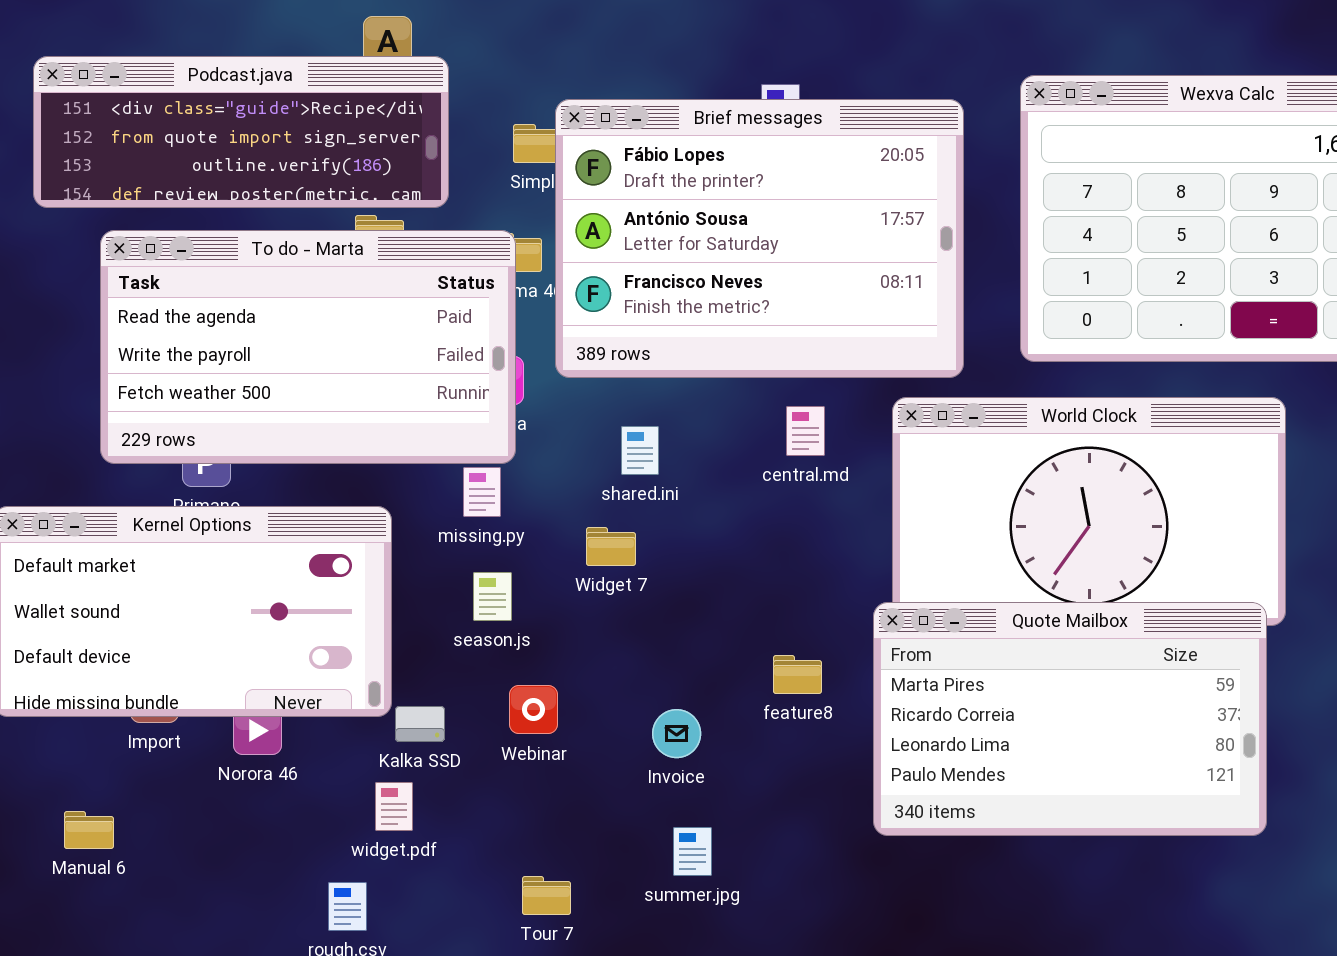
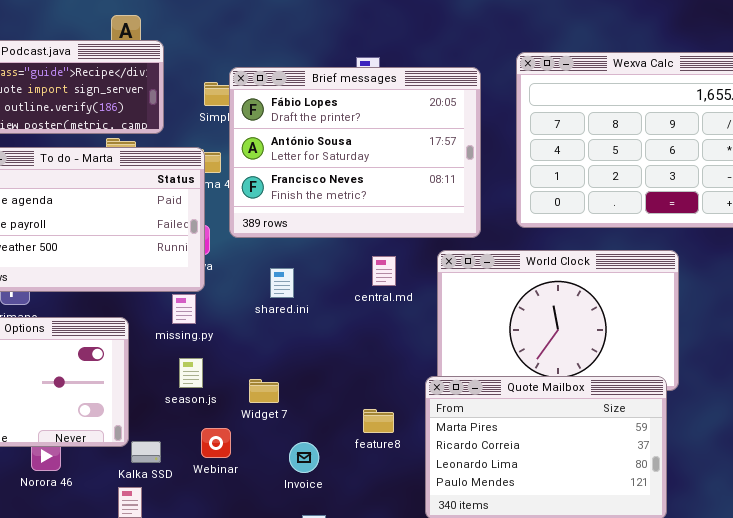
Widget 7: [586,527,636,566] -> [249,379,279,403], moved

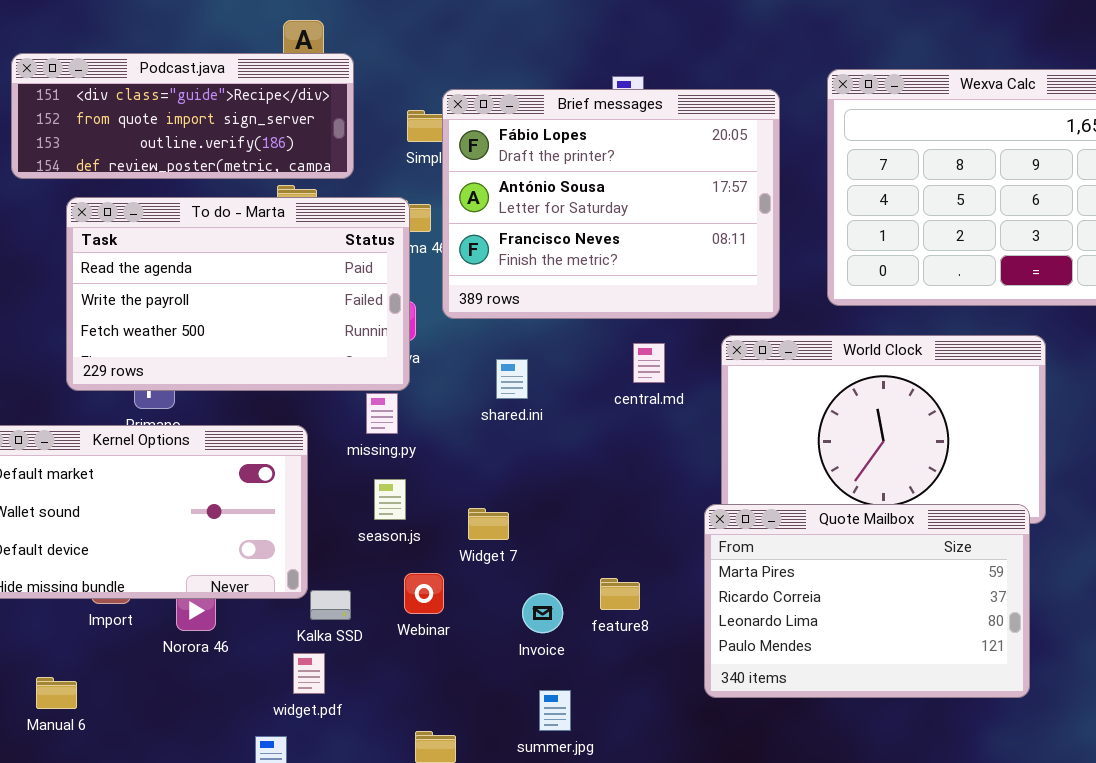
feature8: [363,409,394,433] -> [600,578,640,610], moved

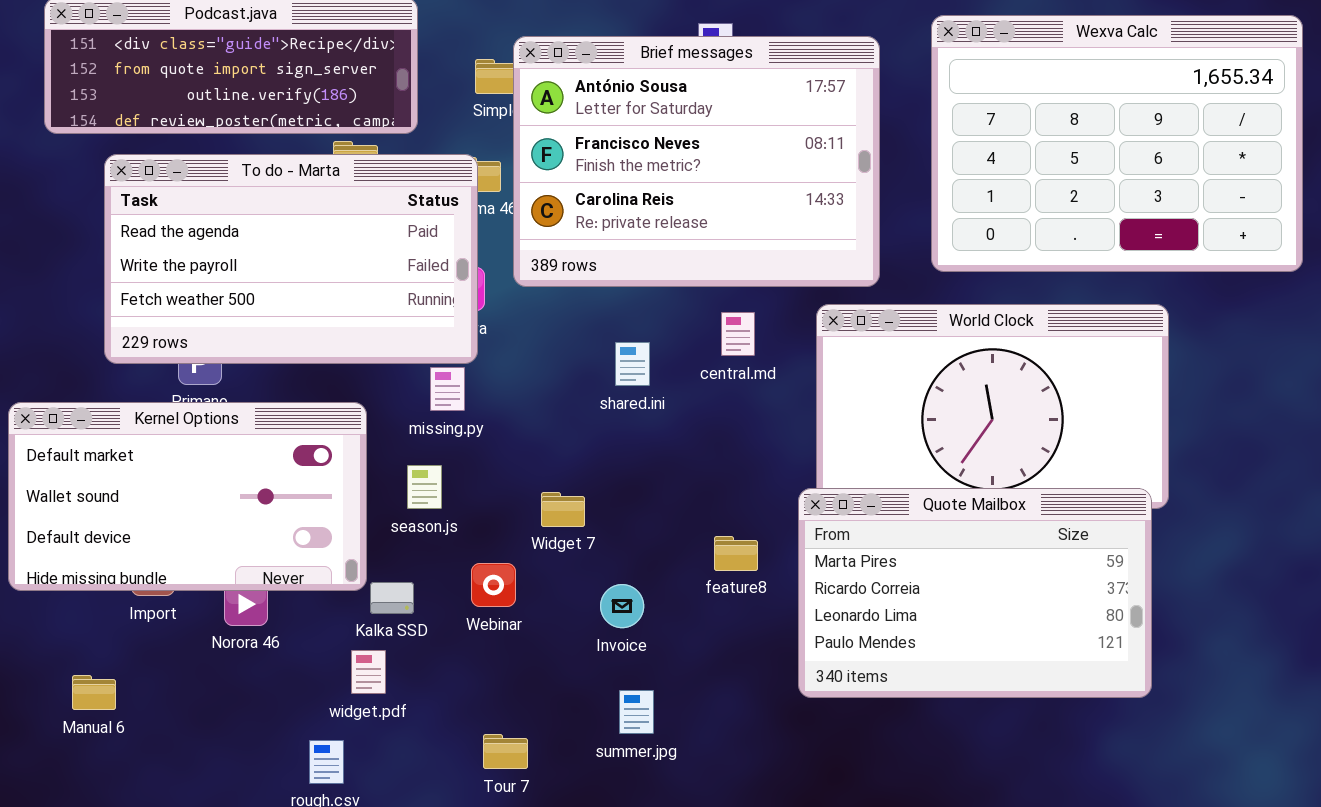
Brief messages: [442,89,780,319] -> [513,36,880,287], scrolled down 1 row
shared.ini: [496,359,528,399] -> [615,342,650,386], moved
season.js: [374,479,406,520] -> [407,465,442,509], moved
feature8: [600,578,640,610] -> [714,536,758,571], moved

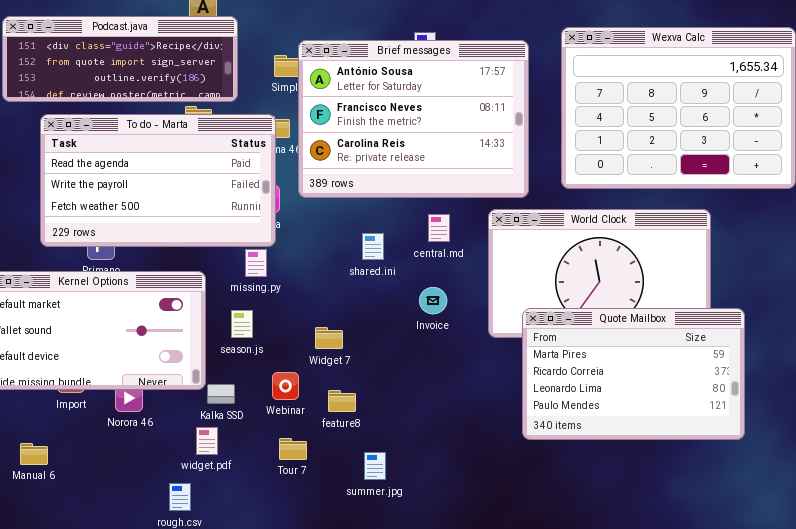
Quote Mailbox: [798,488,1152,698] -> [522,308,745,440], moved
feature8: [714,536,758,571] -> [328,390,356,412], moved
Invoice: [600,584,644,628] -> [419,287,447,314], moved
Tour 7: [483,734,528,769] -> [279,438,307,460], moved

